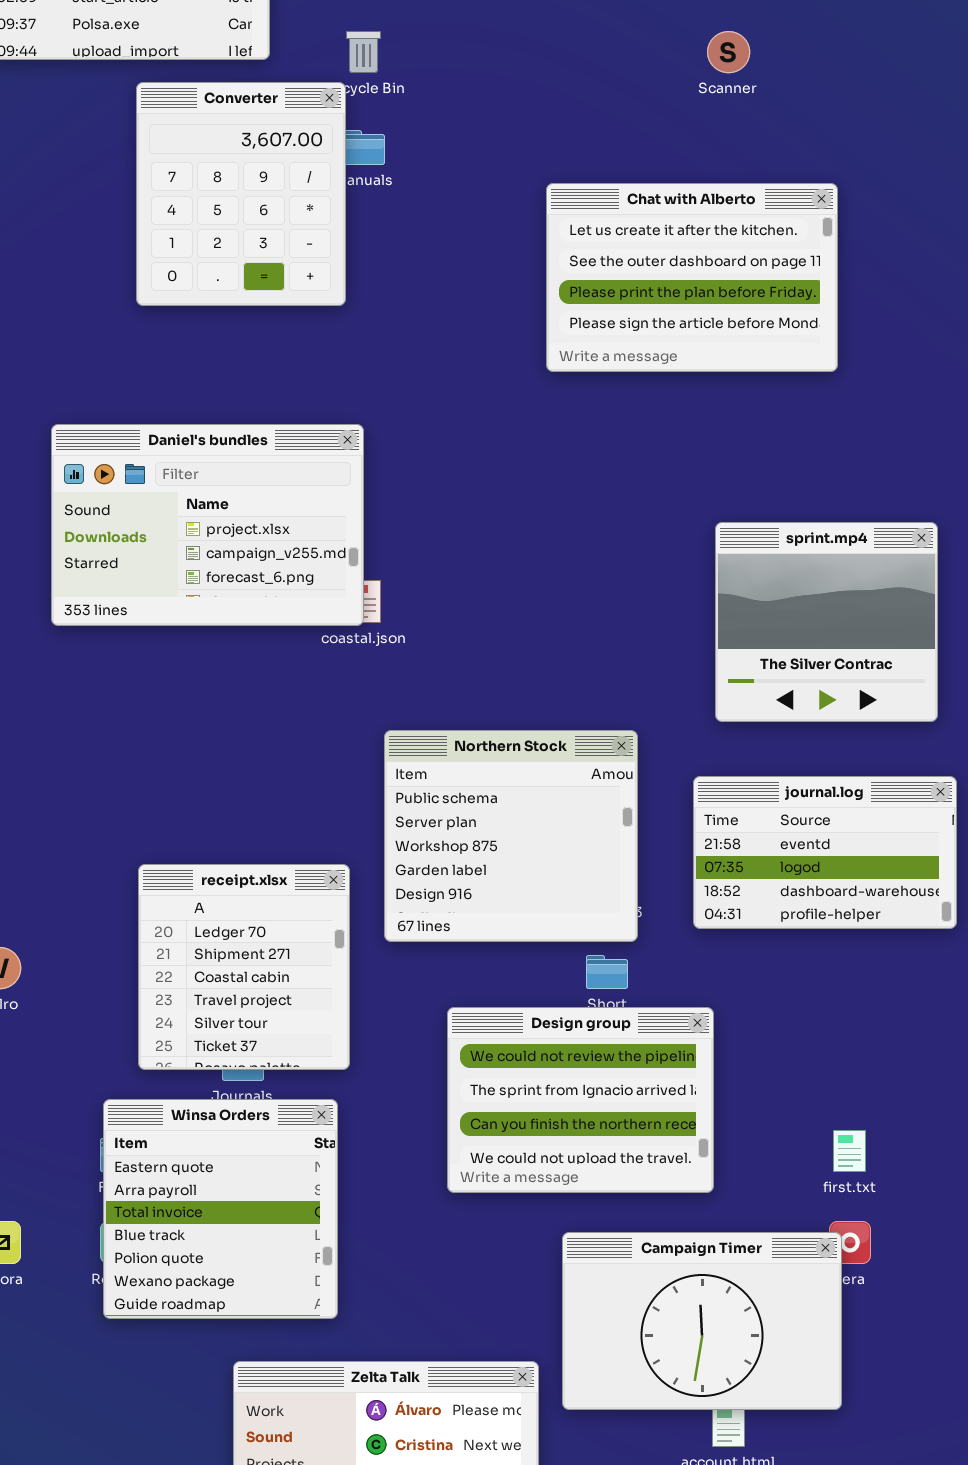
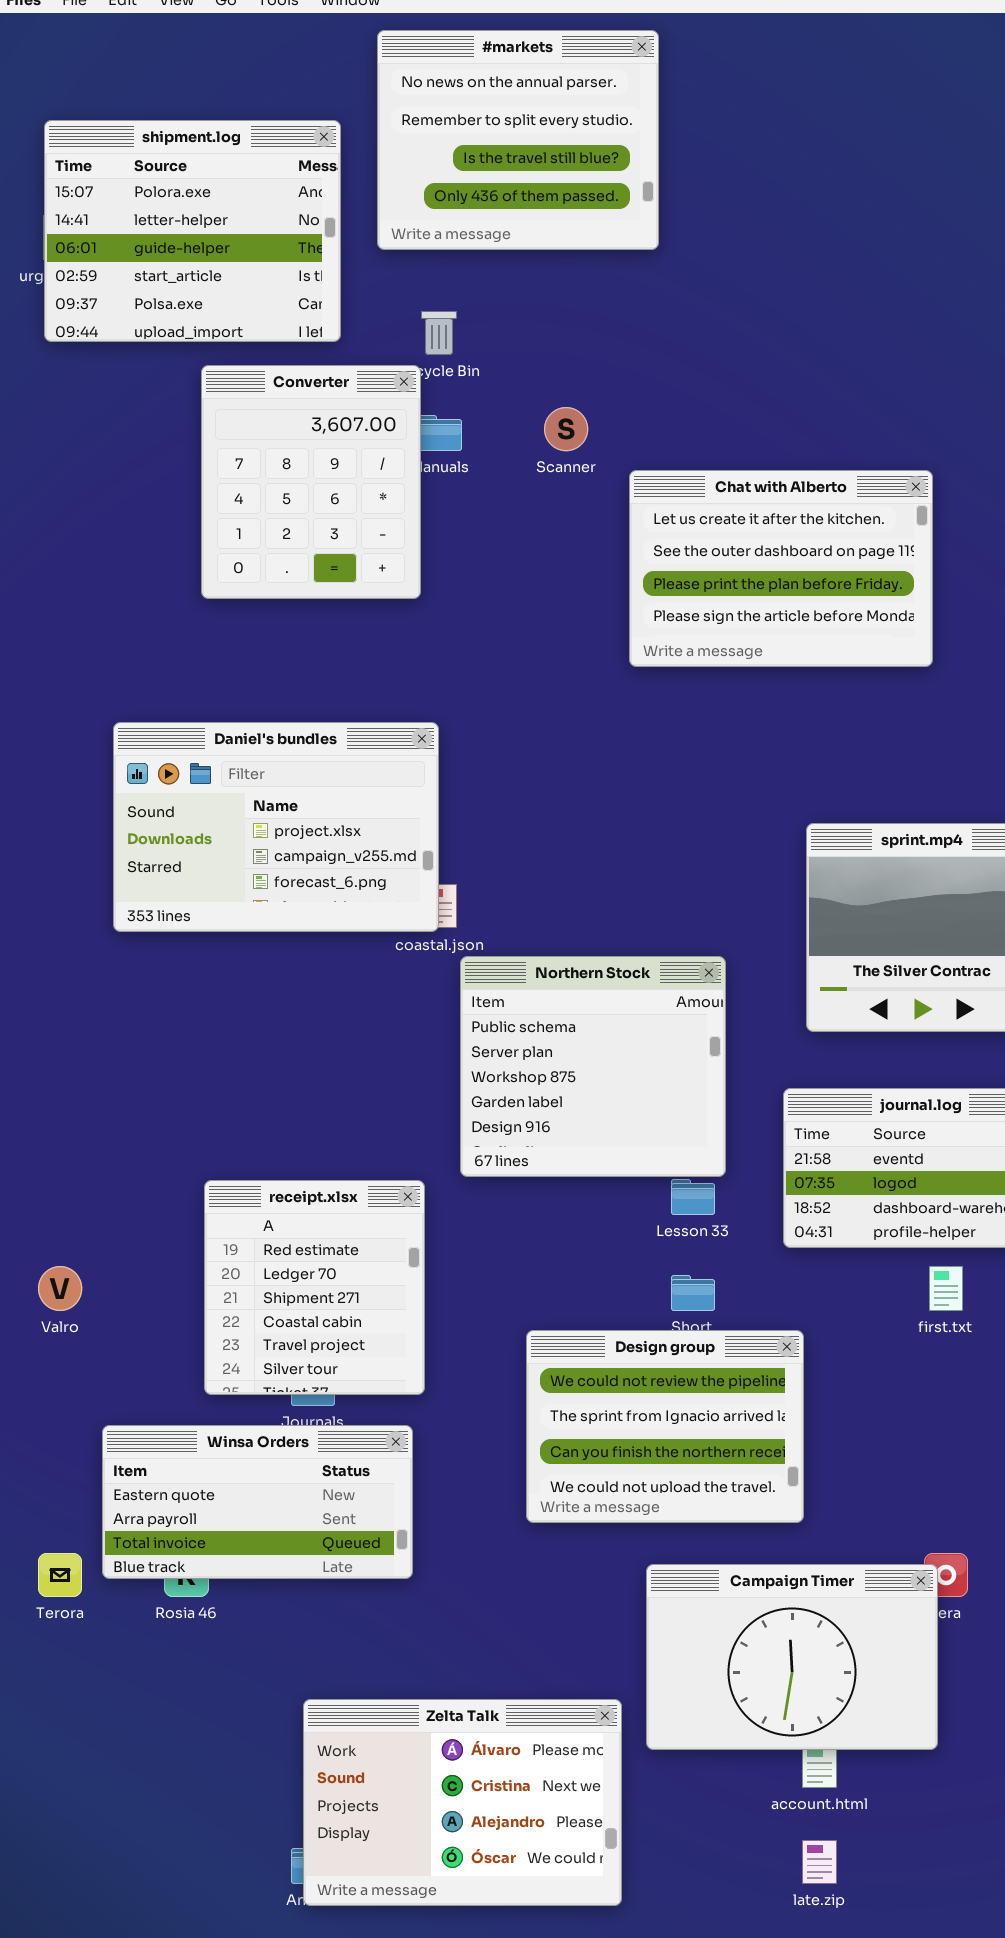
Scanner: [707,31,750,73] -> [544,407,588,451], moved
Northern Stock: [384,730,638,942] -> [460,956,726,1177], moved
receipt.xlsx: [138,864,350,1070] -> [204,1180,425,1395], scrolled up 1 row
Winsa Orders: [103,1099,338,1319] -> [102,1425,413,1579], resized
first.txt: [833,1130,866,1172] -> [929,1266,963,1311], moved

